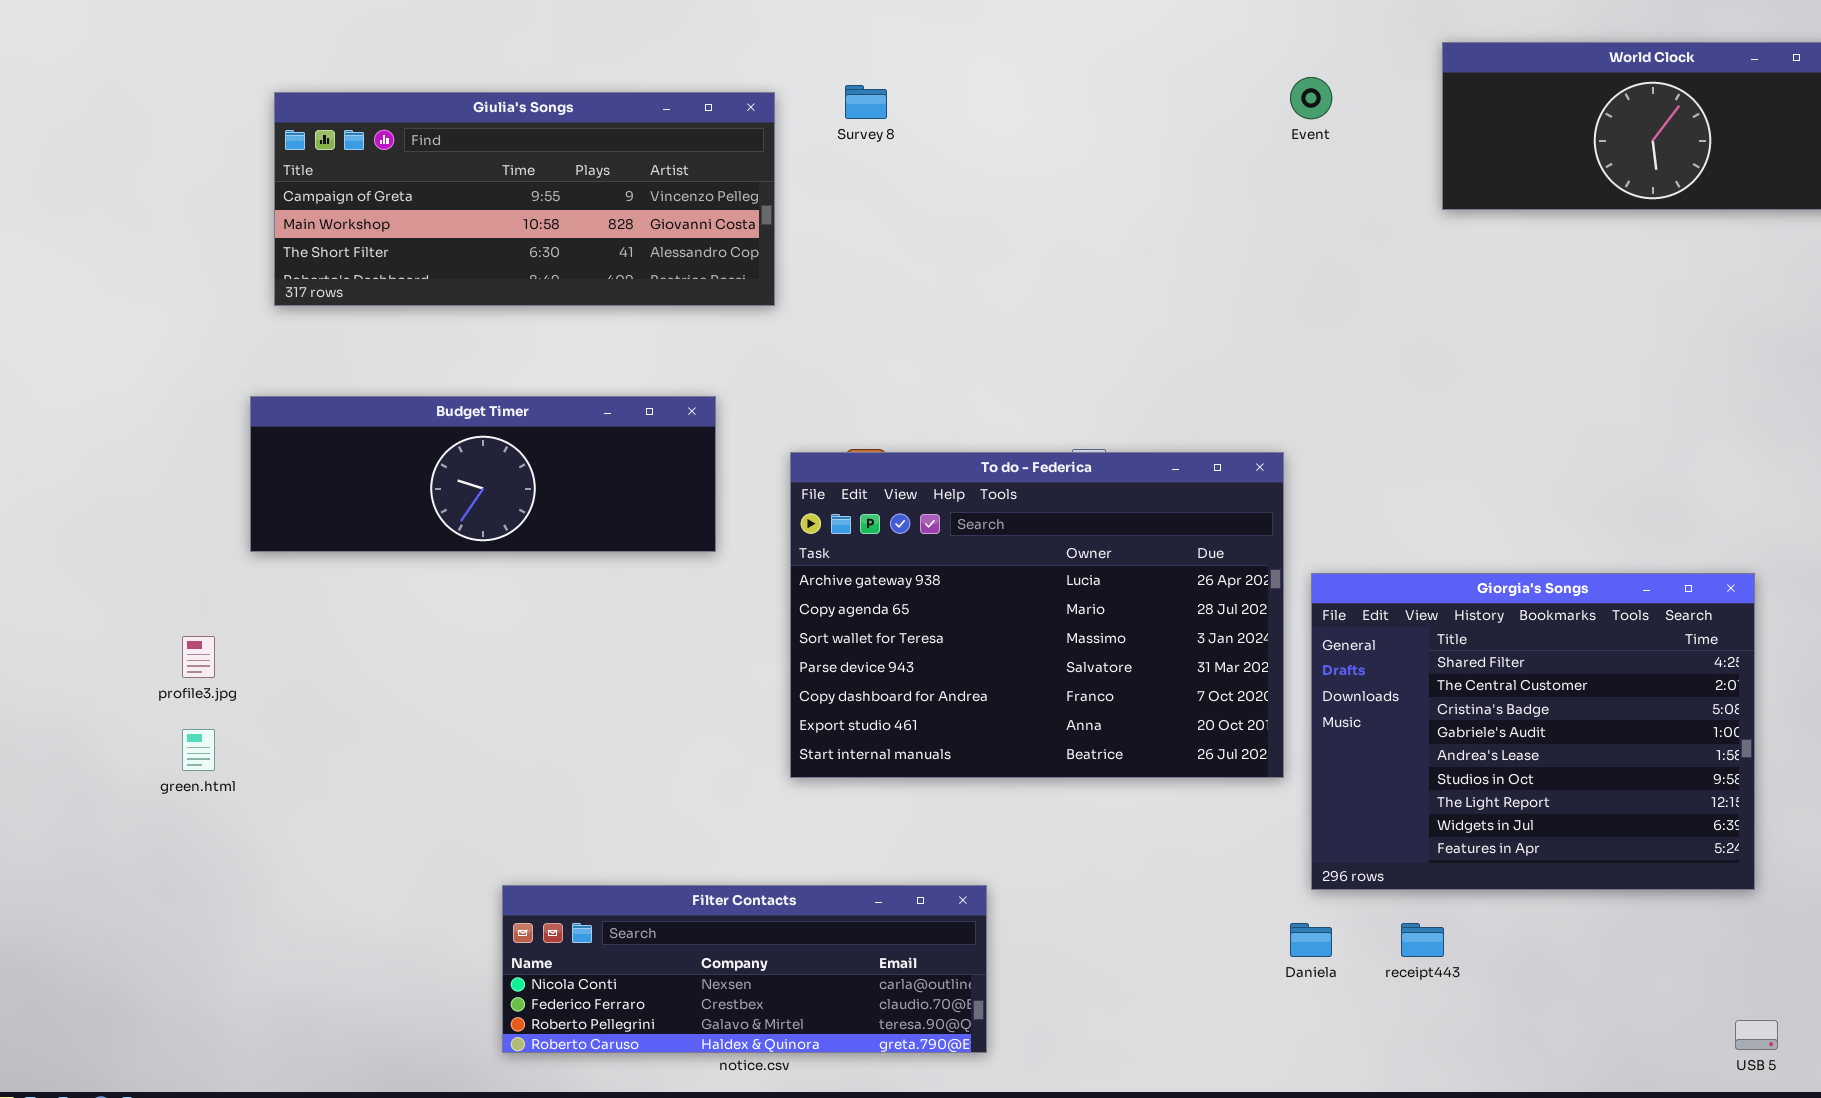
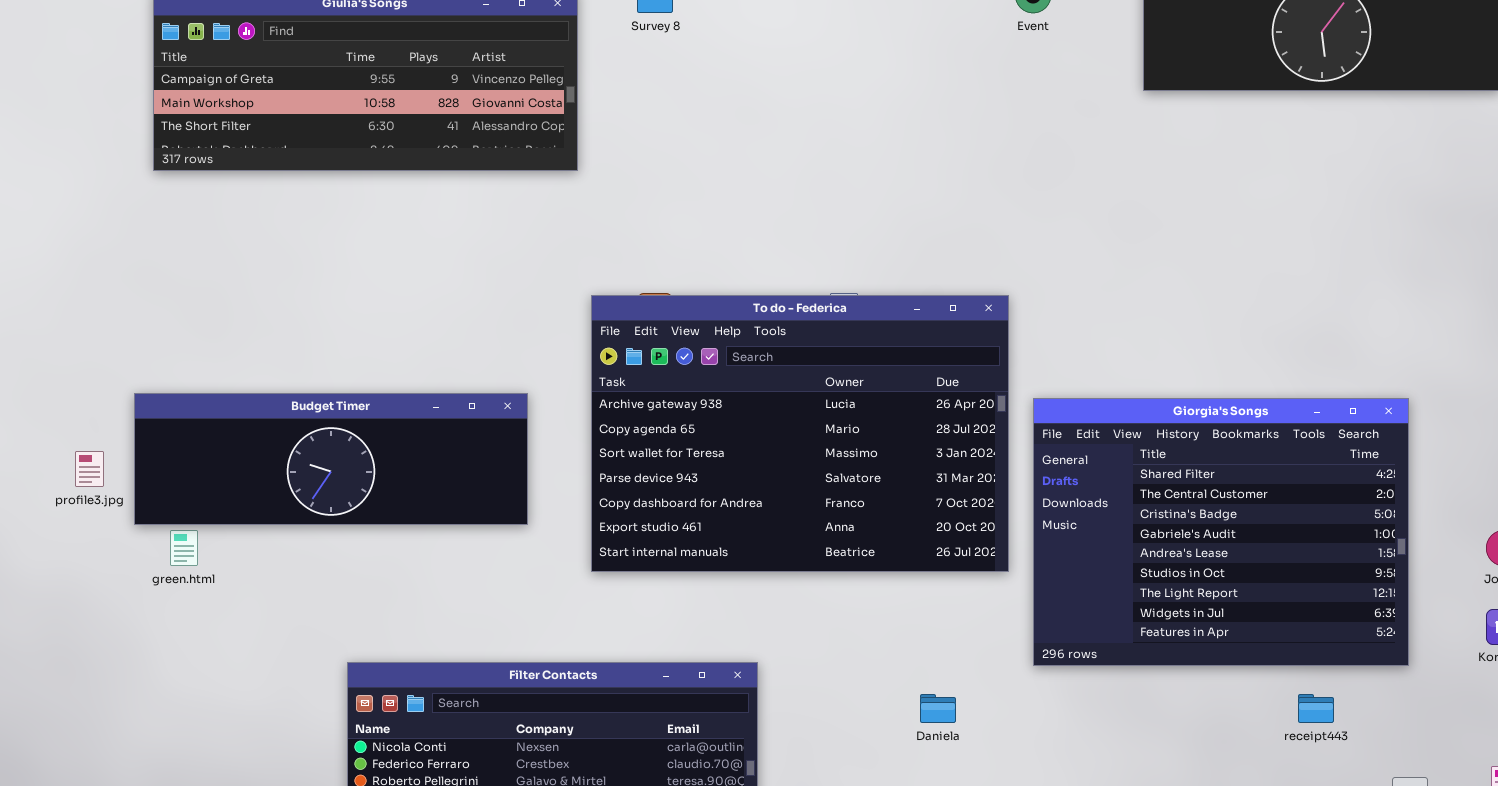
Budget Timer: [250,396,716,552] -> [134,393,528,525], moved
green.html: [182,729,215,771] -> [170,530,198,566], moved
Daniela: [1290,923,1332,957] -> [920,694,956,723], moved
receipt443: [1401,923,1444,957] -> [1298,694,1334,723], moved

